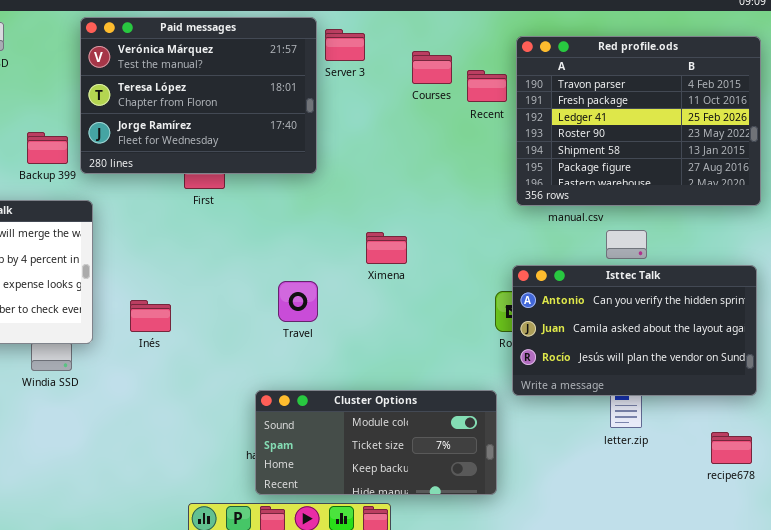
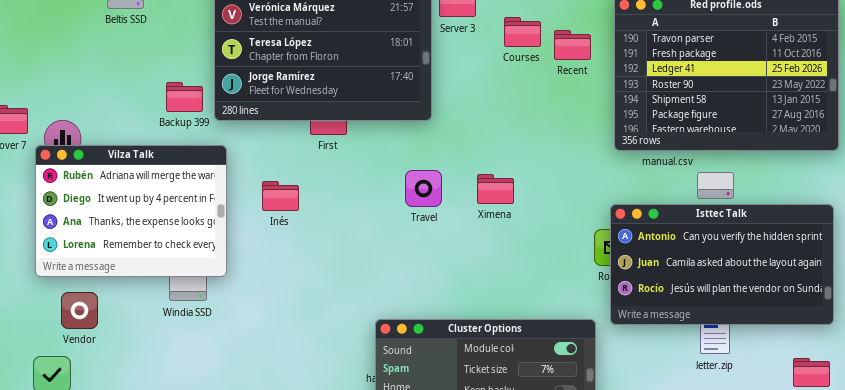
Courses: [412,51,452,84] -> [504,17,541,47], moved
Recent: [467,70,507,102] -> [554,30,591,60], moved
Travel: [278,281,318,322] -> [405,170,442,207], moved
Inés: [130,300,171,332] -> [262,181,299,211], moved

